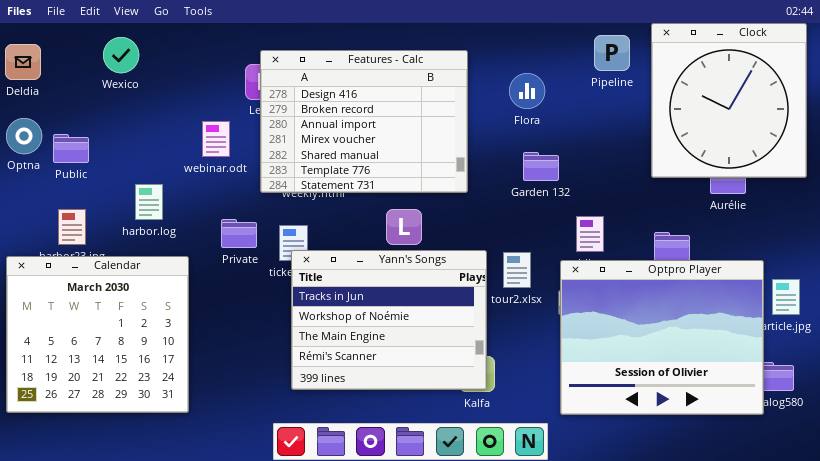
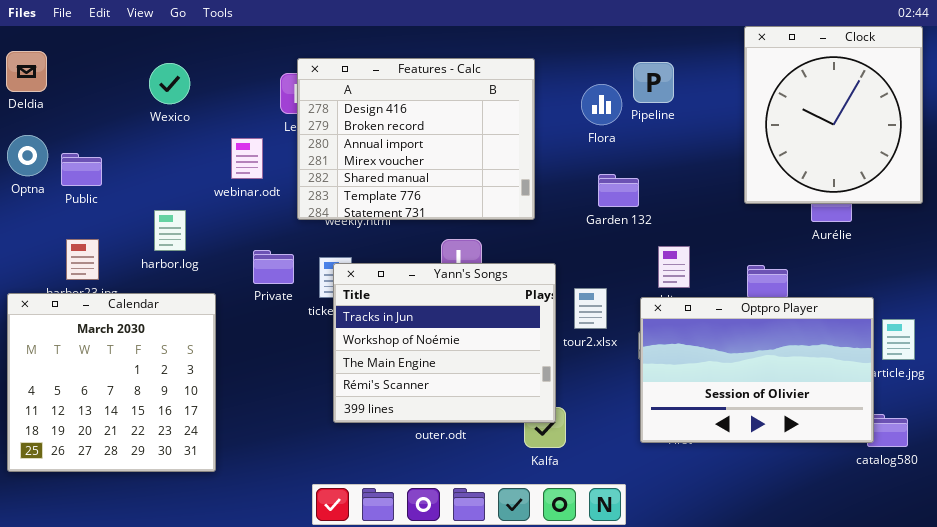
Pipeline: [594,35,630,71] -> [633,62,674,103], moved
Wexico: [103,37,139,73] -> [149,63,190,104], moved
Yann's Songs: [291,250,487,390] -> [333,263,556,423], moved
Optpro Player: [560,260,764,415] -> [640,297,874,443], resized

